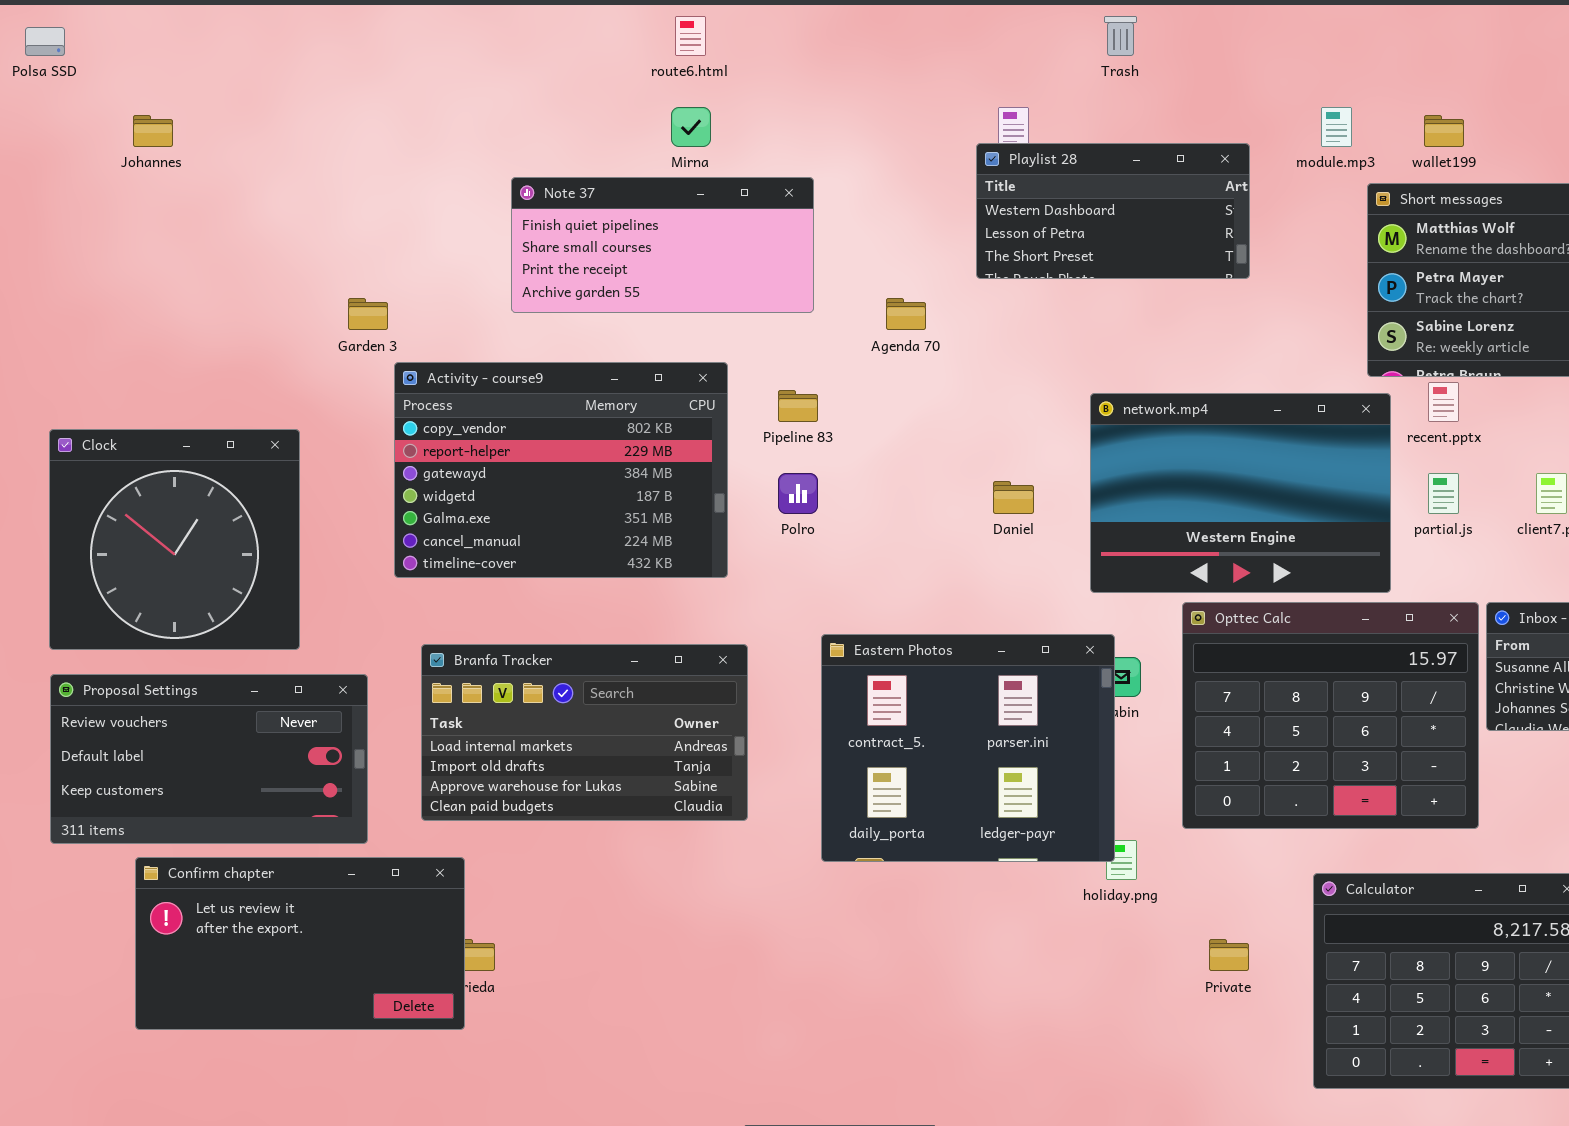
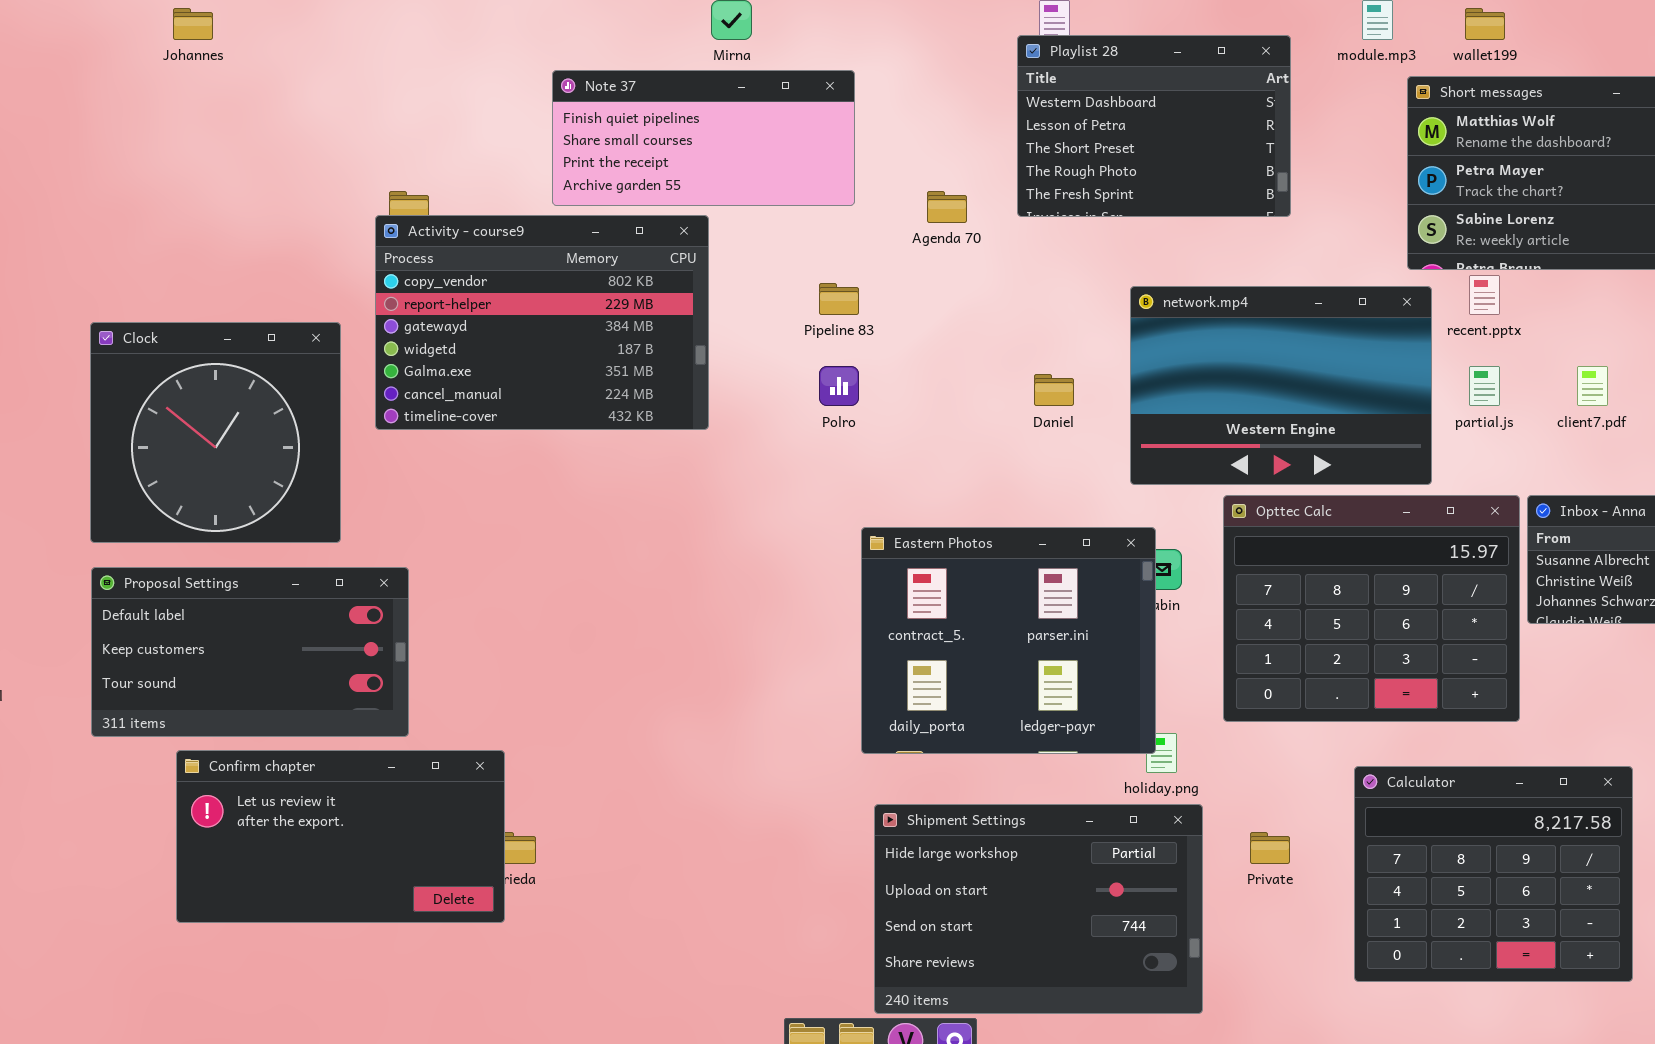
Playlist 28: [976,143,1250,279] -> [1017,35,1291,217], resized
Activity - course9: [394,362,728,578] -> [375,215,709,430], moved
Branfa Tracker: [421,644,748,821] -> none, closed
Proposal Settings: [50,674,368,844] -> [91,567,409,737], scrolled down 1 row
Shipment Settings: none -> [874,804,1203,1014], opened

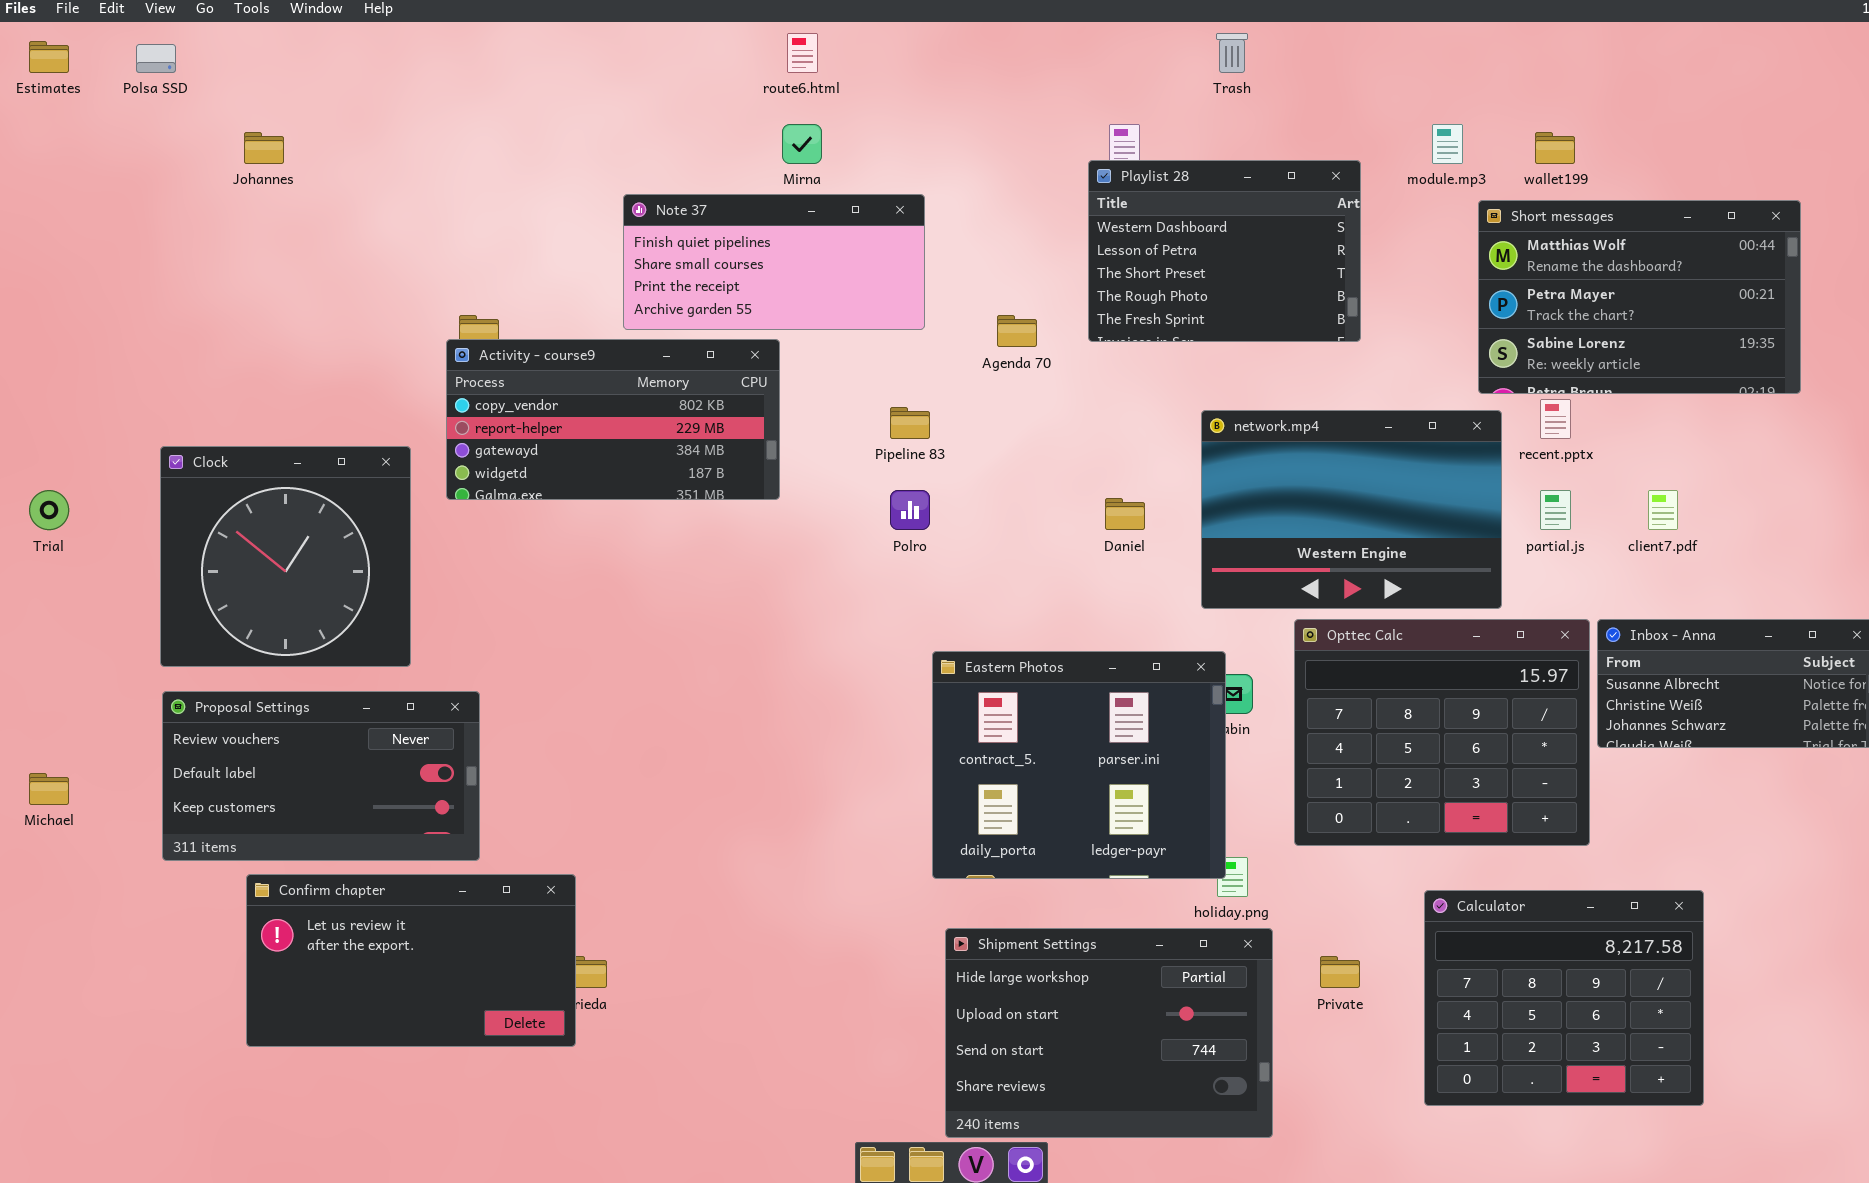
Activity - course9: [375,215,709,430] -> [446,339,780,500], resized
Proposal Settings: [91,567,409,737] -> [162,691,480,861], scrolled up 1 row

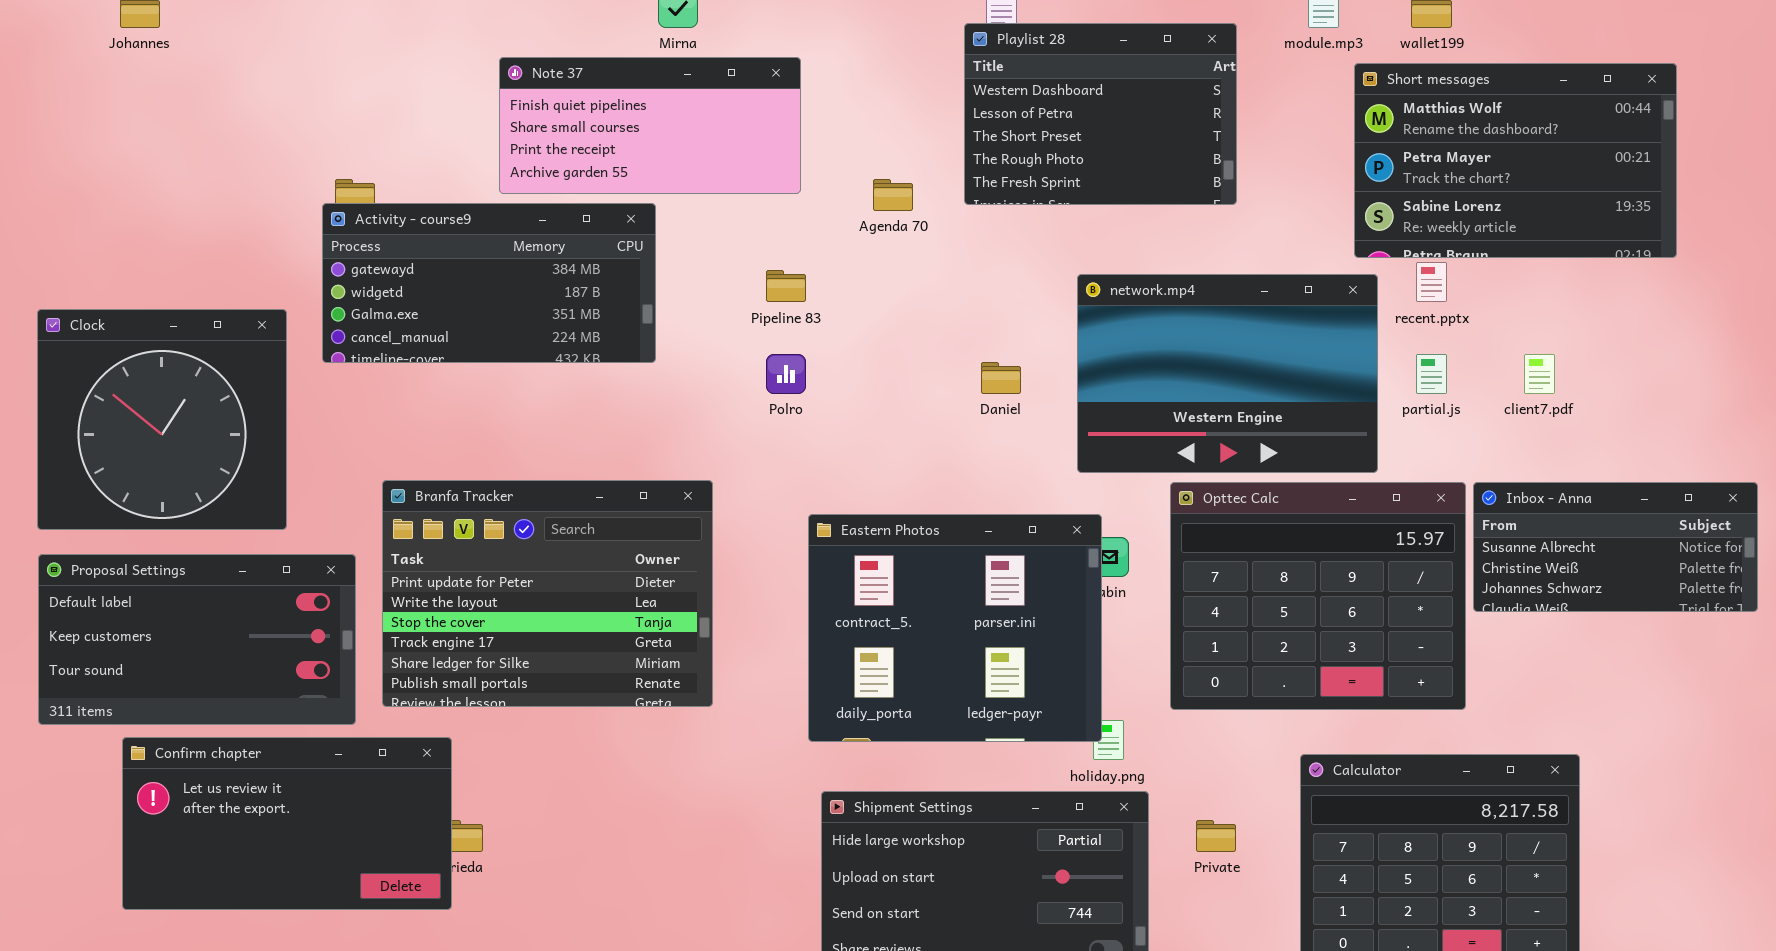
Activity - course9: [446,339,780,500] -> [322,203,656,363], scrolled down 2 rows
Branfa Tracker: none -> [382,480,713,707], opened
Proposal Settings: [162,691,480,861] -> [38,554,356,725], scrolled down 1 row

